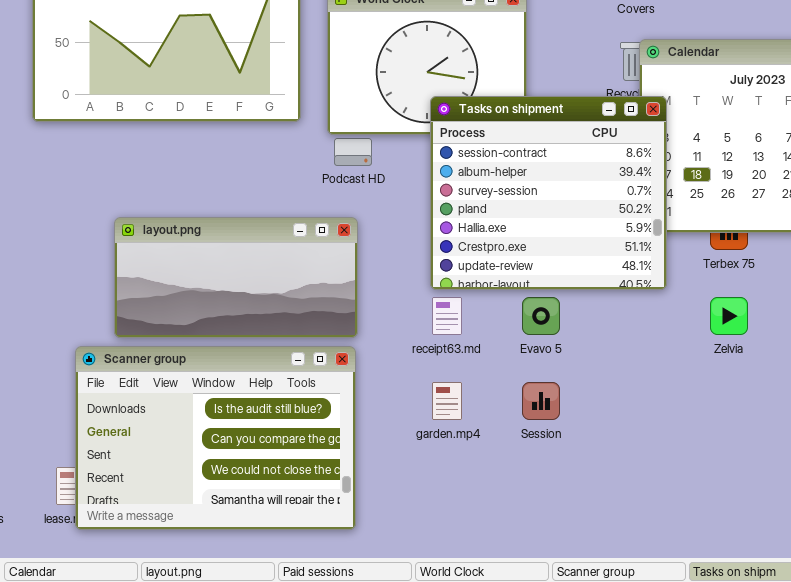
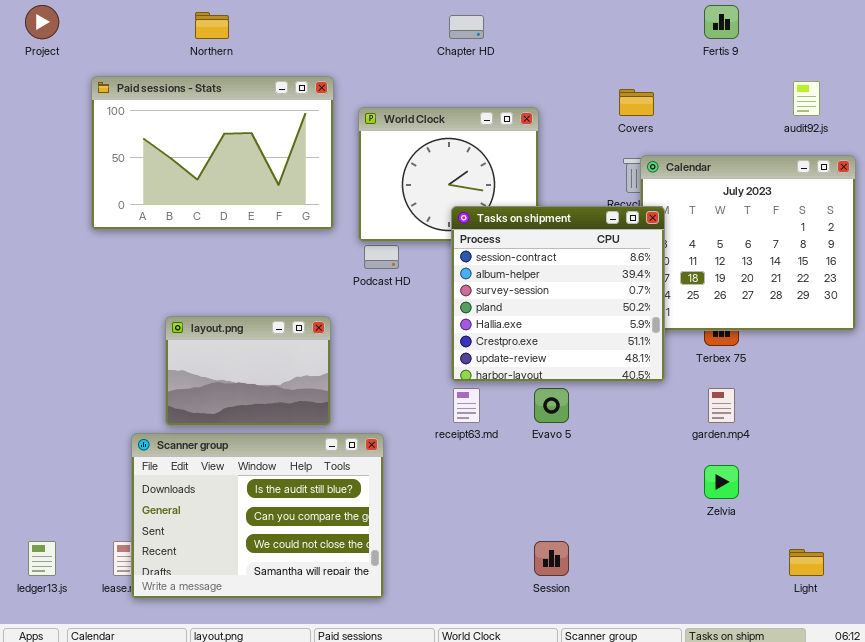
layout.png: [114,217,358,338] -> [165,316,331,426], resized
Zelvia: [710,297,748,335] -> [704,465,739,499], moved
garden.mp4: [432,382,462,420] -> [708,388,735,423], moved
Session: [522,382,560,420] -> [534,541,569,576], moved

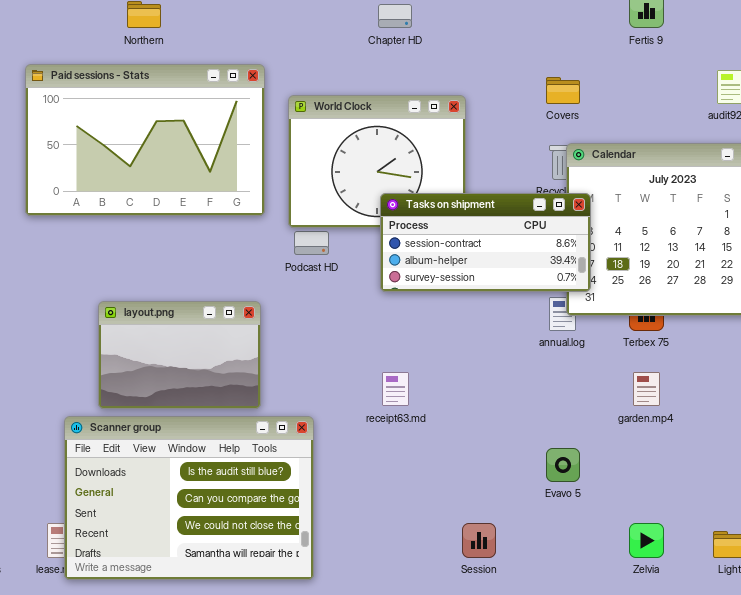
Tasks on shipment: [451,206,665,382] -> [380,193,591,292], resized
Evavo 5: [534,388,569,423] -> [546,448,580,482], moved
Zelvia: [704,465,739,499] -> [629,523,664,558], moved

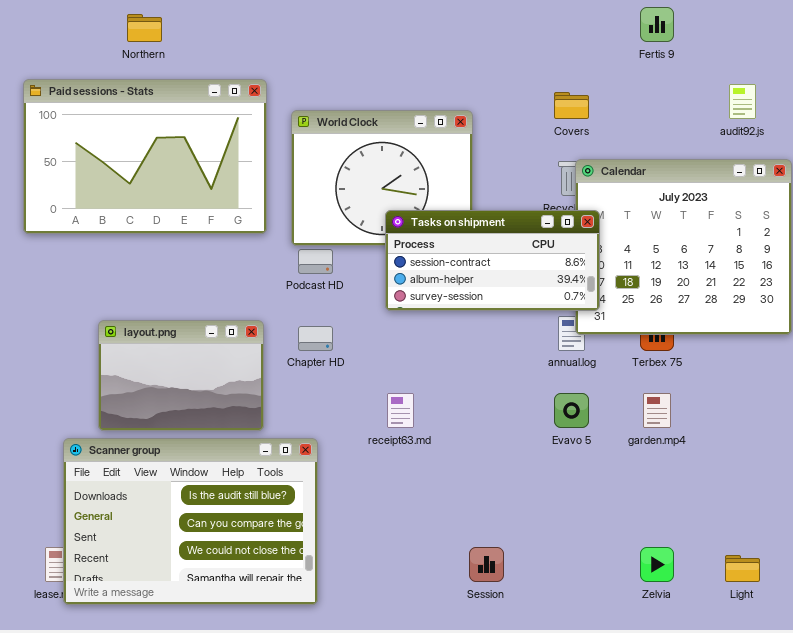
Chapter HD: [378,4,412,28] -> [298,326,333,351], moved
Evavo 5: [546,448,580,482] -> [554,393,589,428], moved

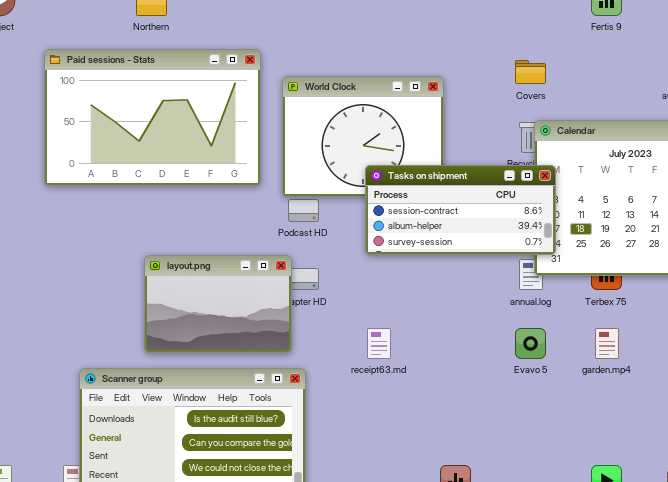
layout.png: [98,320,264,431] -> [144,255,292,353], moved

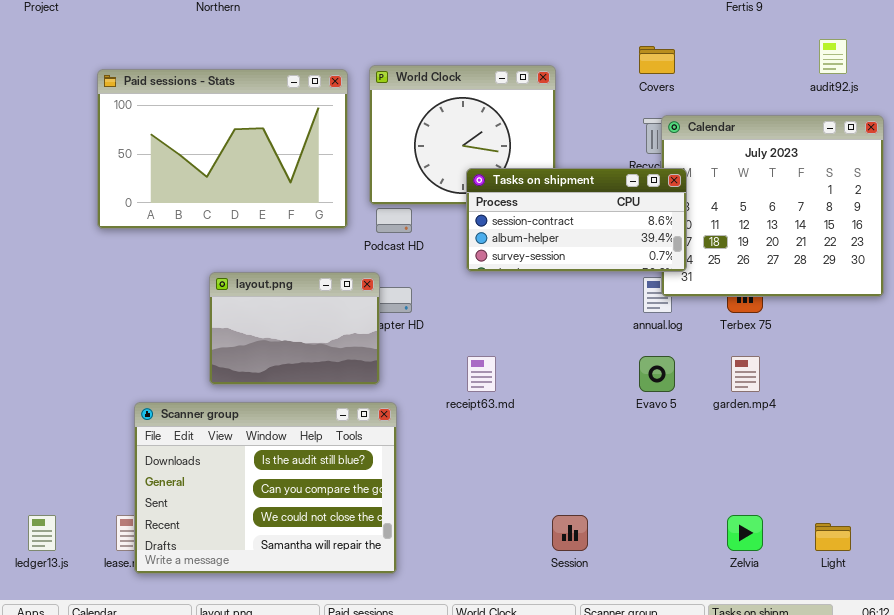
Paid sessions - Stats: [44,49,261,186] -> [97,69,348,229], moved

